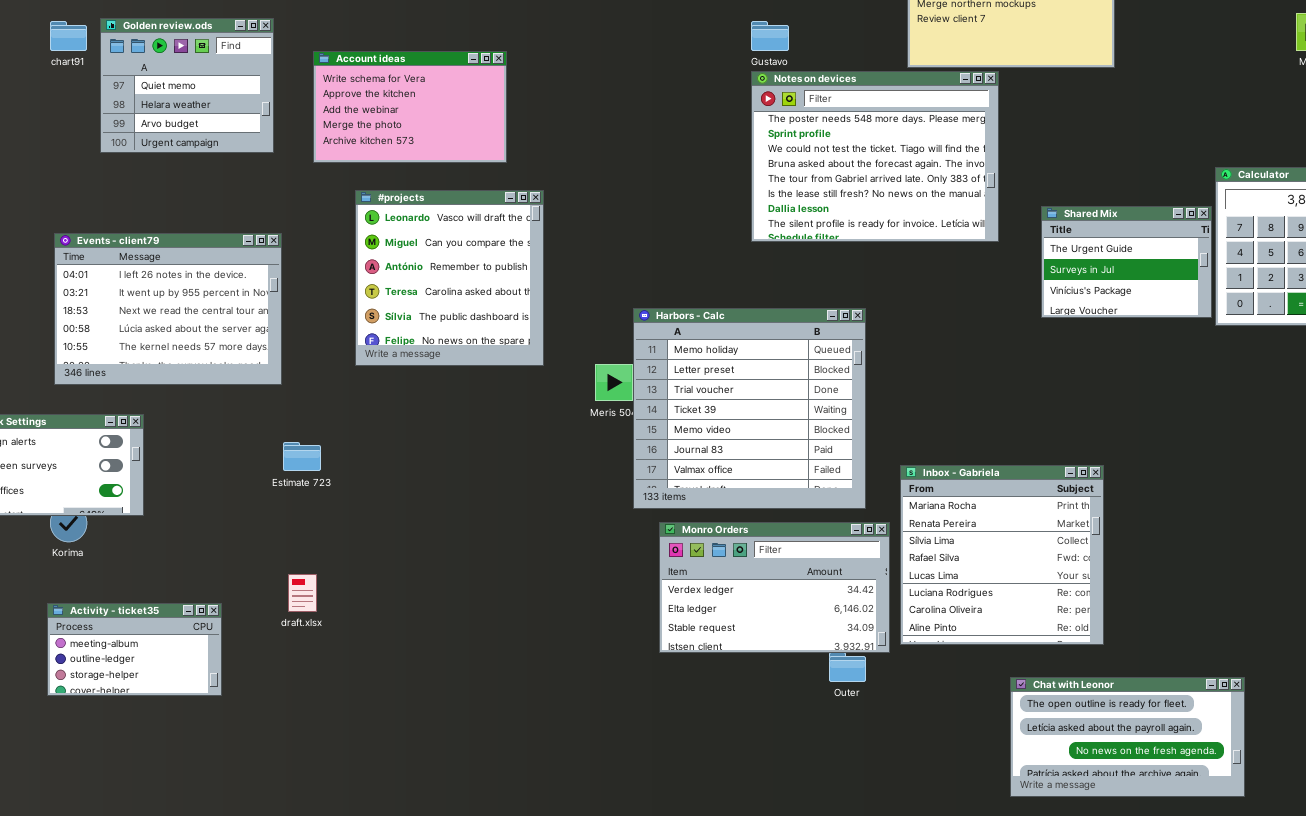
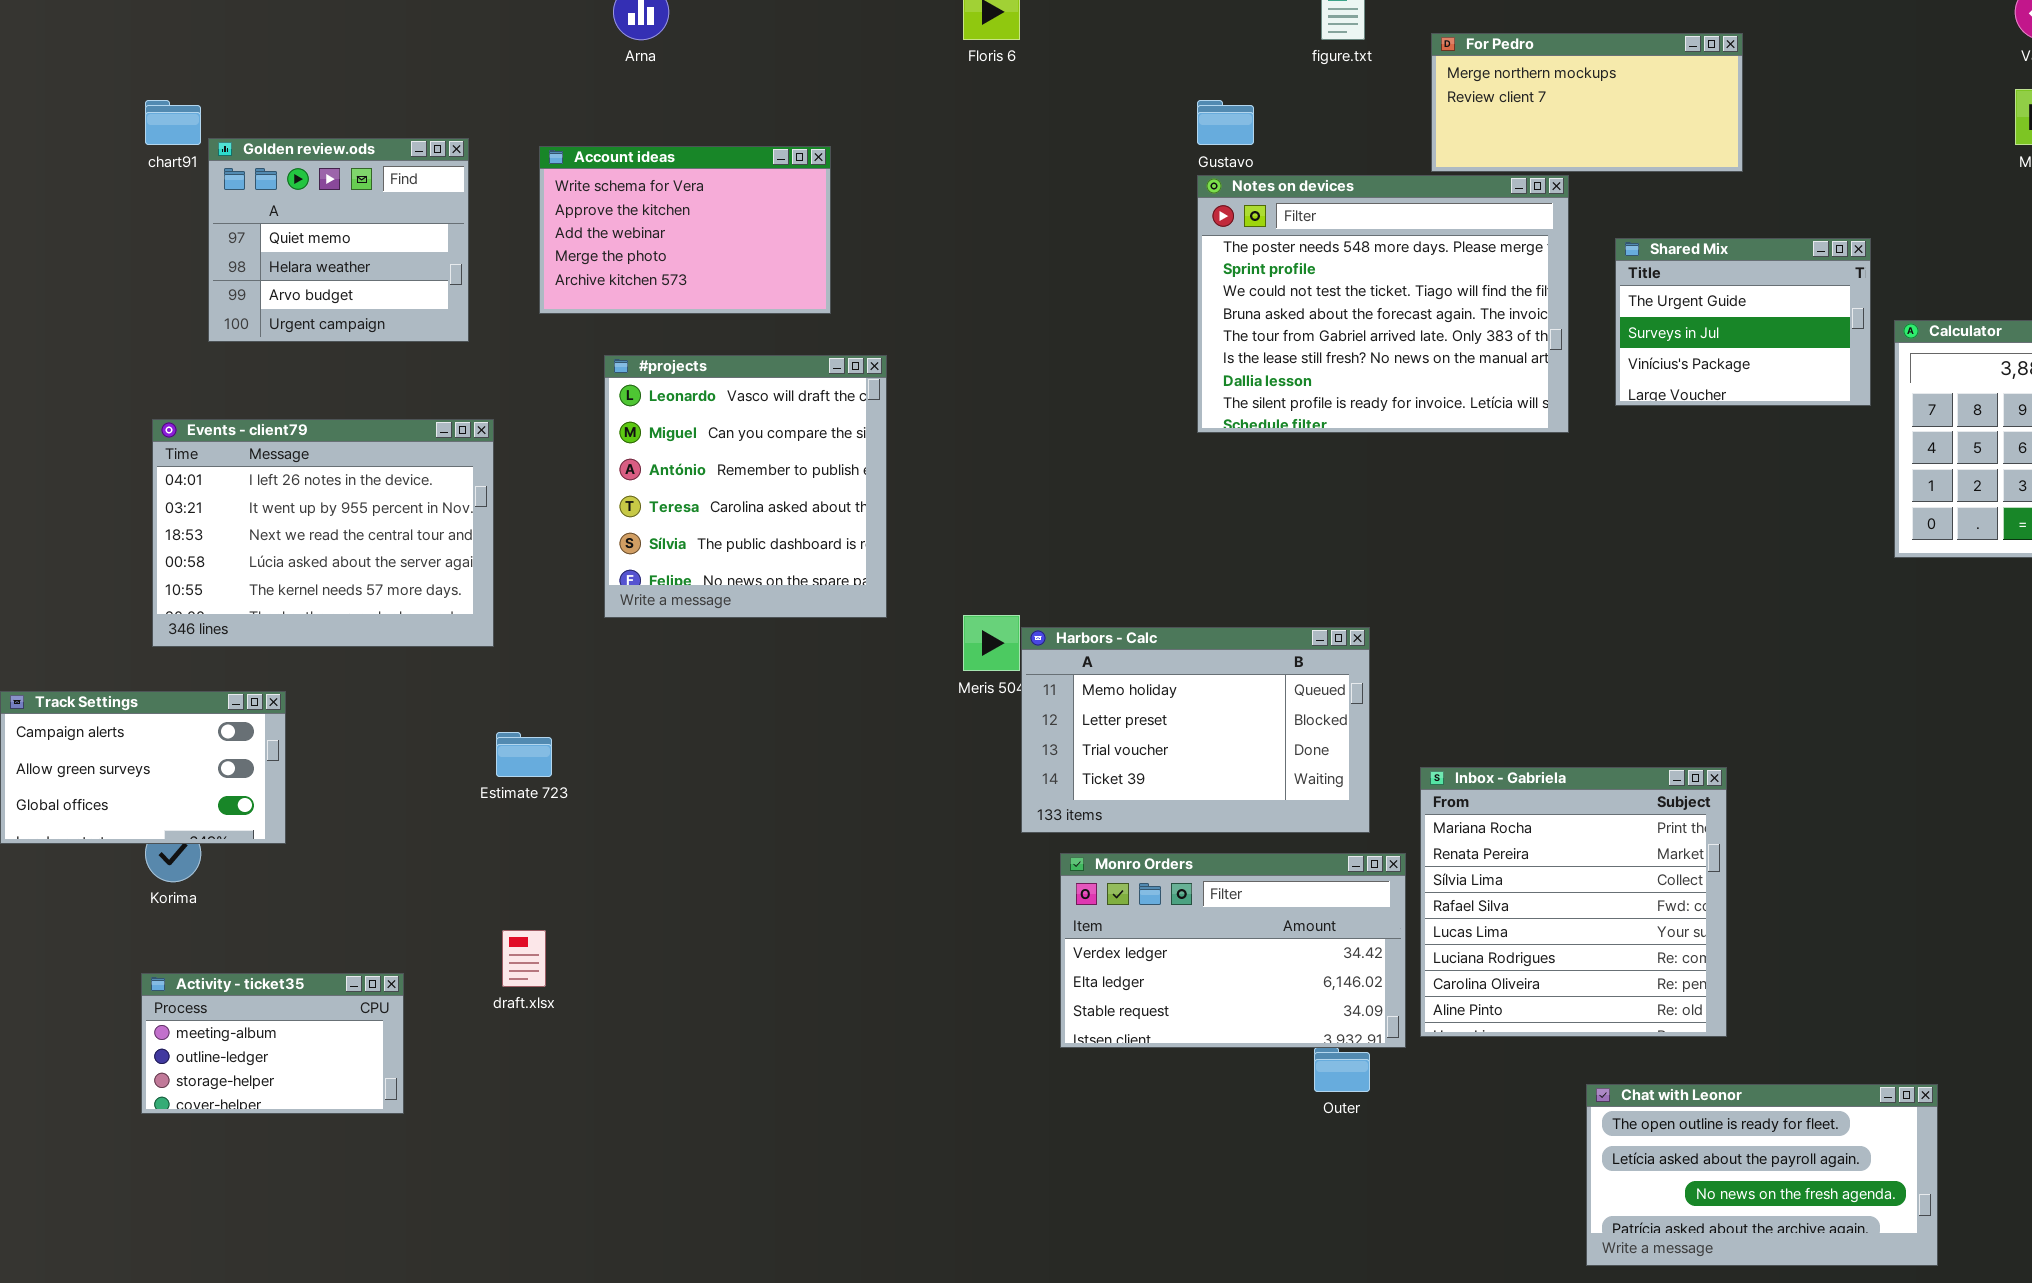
Golden review.ods: [100,18,274,153] -> [208,138,469,342], moved
Shared Mix: [1041,206,1212,318] -> [1615,238,1871,406], moved
Harbors - Calc: [633,308,866,509] -> [1021,627,1370,833], resized

